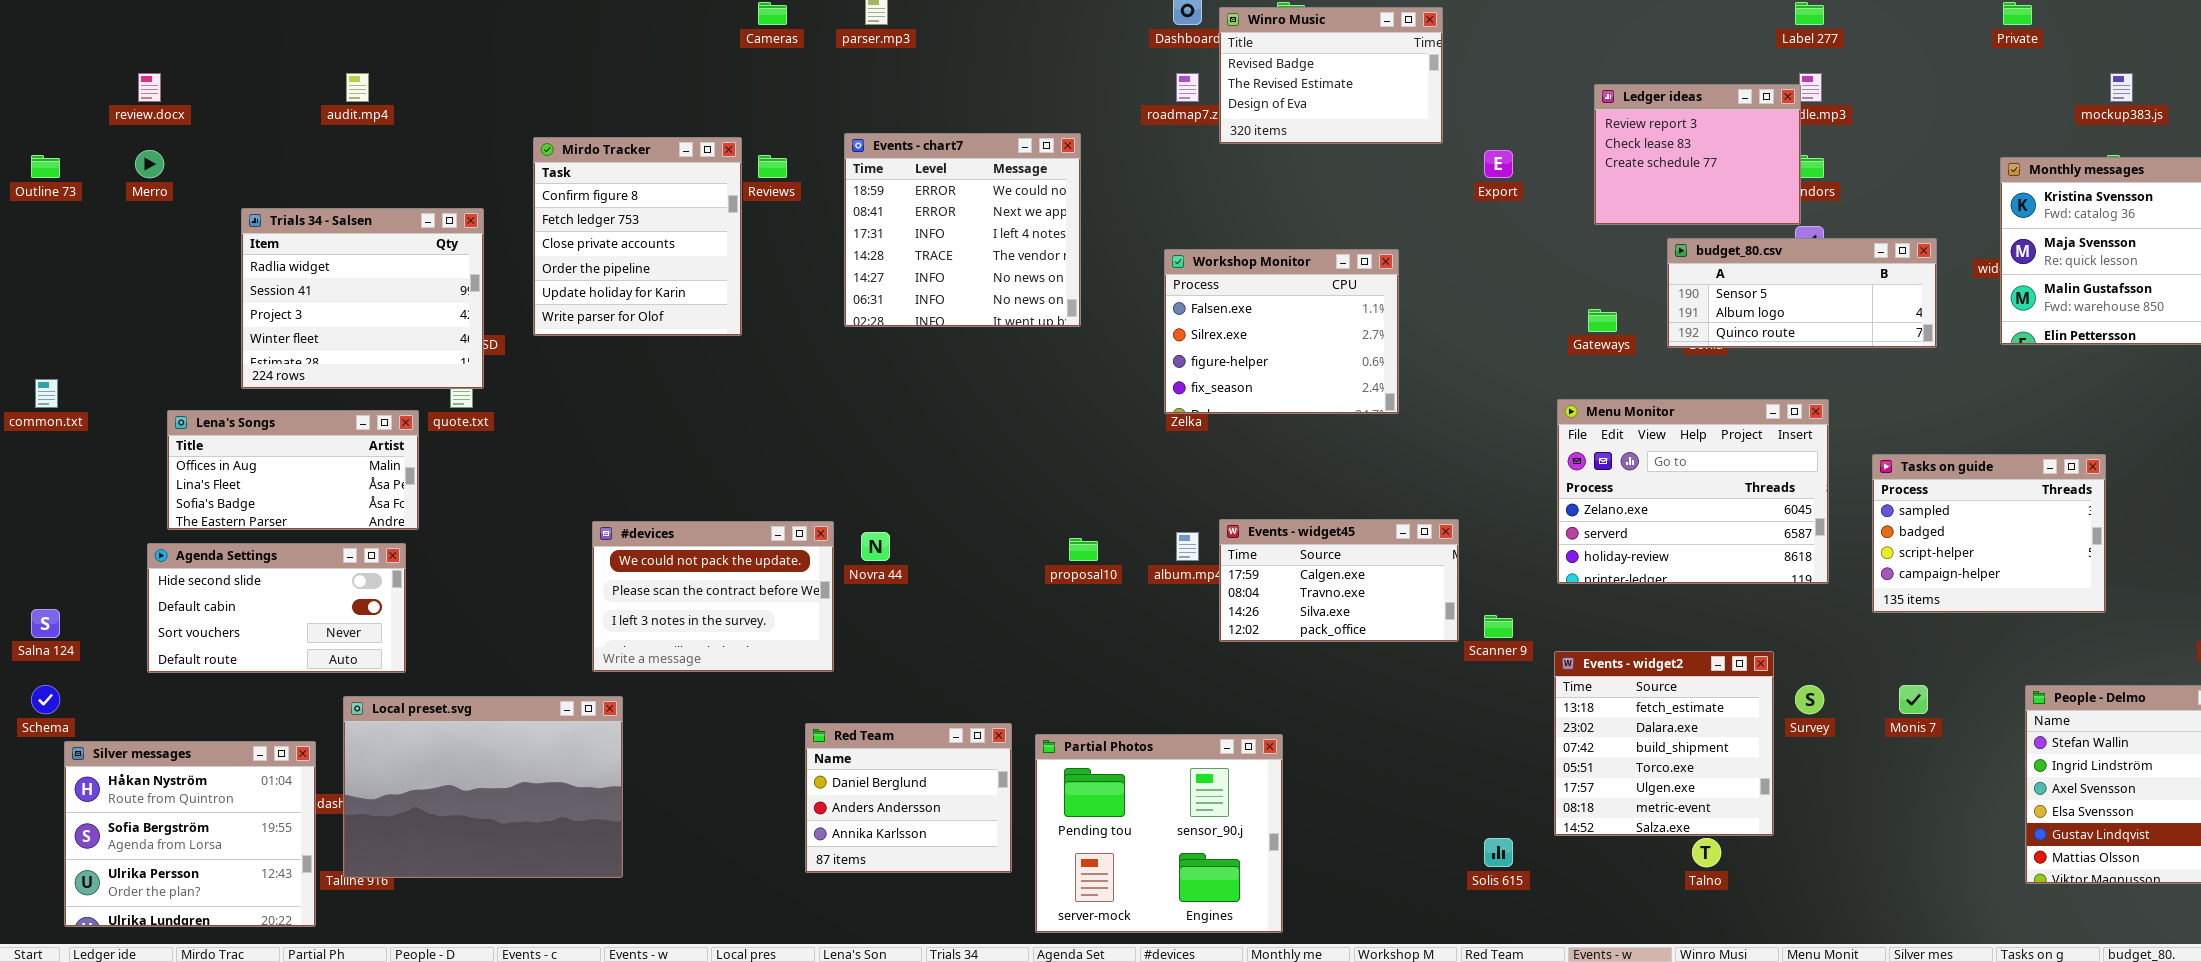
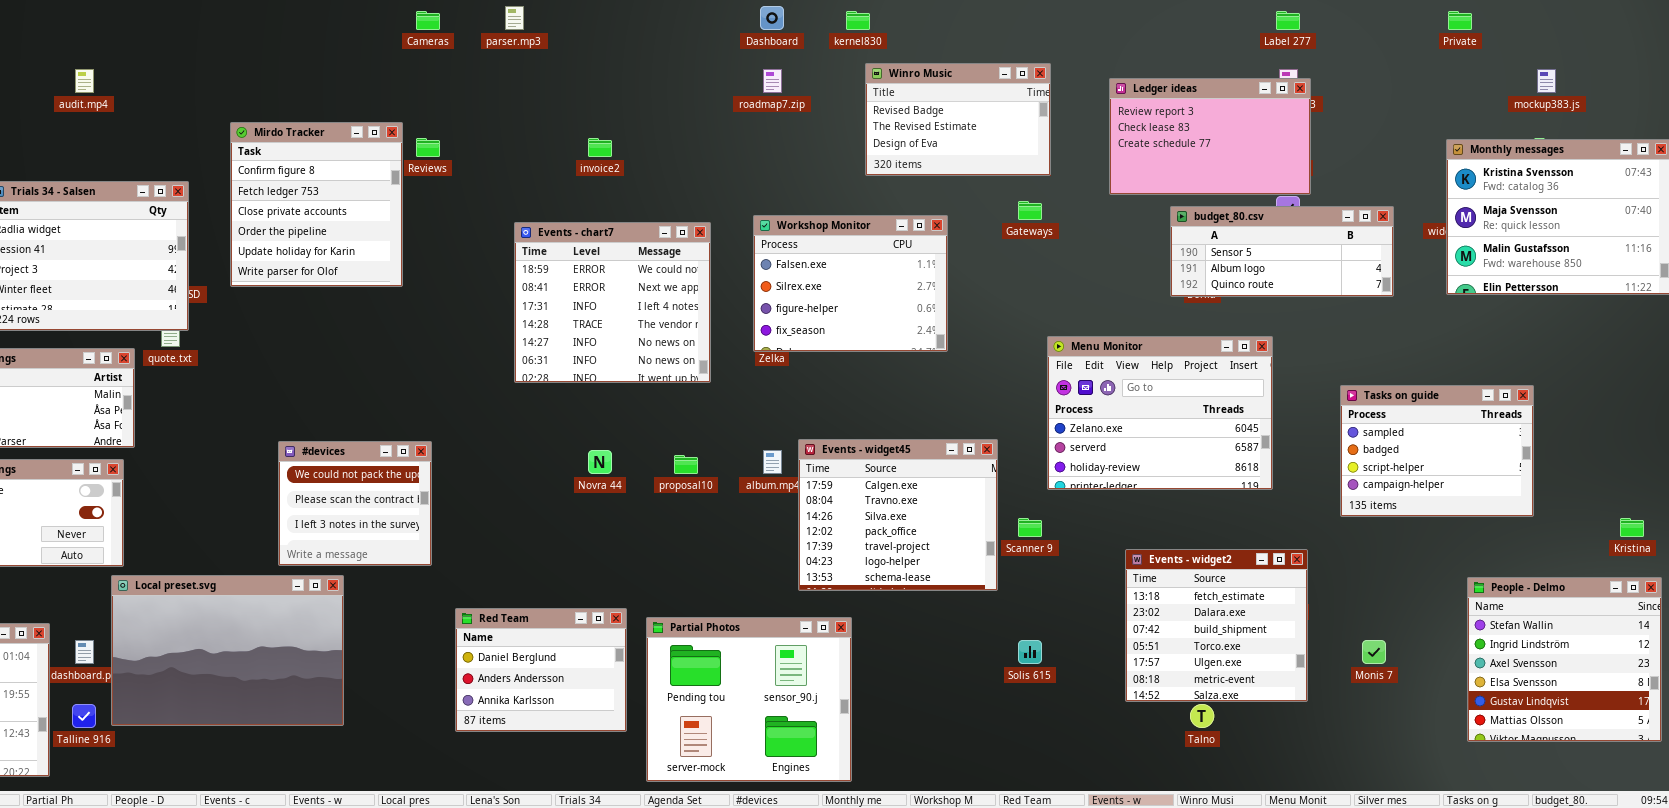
Winro Music: [1219,7,1443,144] -> [865,63,1051,176], moved
Ledger ideas: [1594,84,1801,225] -> [1109,78,1311,195], resized
Events - chart7: [844,133,1081,327] -> [514,222,711,383], moved
Gateways: [1588,309,1617,332] -> [1018,201,1042,220], moved
Menu Monitor: [1557,399,1829,584] -> [1047,336,1273,490], moved
Events - widget45: [1219,519,1459,642] -> [798,439,998,591], resized
#devices: [592,521,834,672] -> [278,441,432,566], resized
Novra 44: [861,532,890,561] -> [588,450,612,474], moved
Events - widget2: [1554,651,1774,836] -> [1125,549,1308,702], moved
Monis 7: [1899,685,1928,714] -> [1362,640,1386,664], moved
Local preset.svg: [343,696,623,878] -> [111,575,344,726], moved
Solis 615: [1484,838,1513,867] -> [1018,640,1042,664], moved

